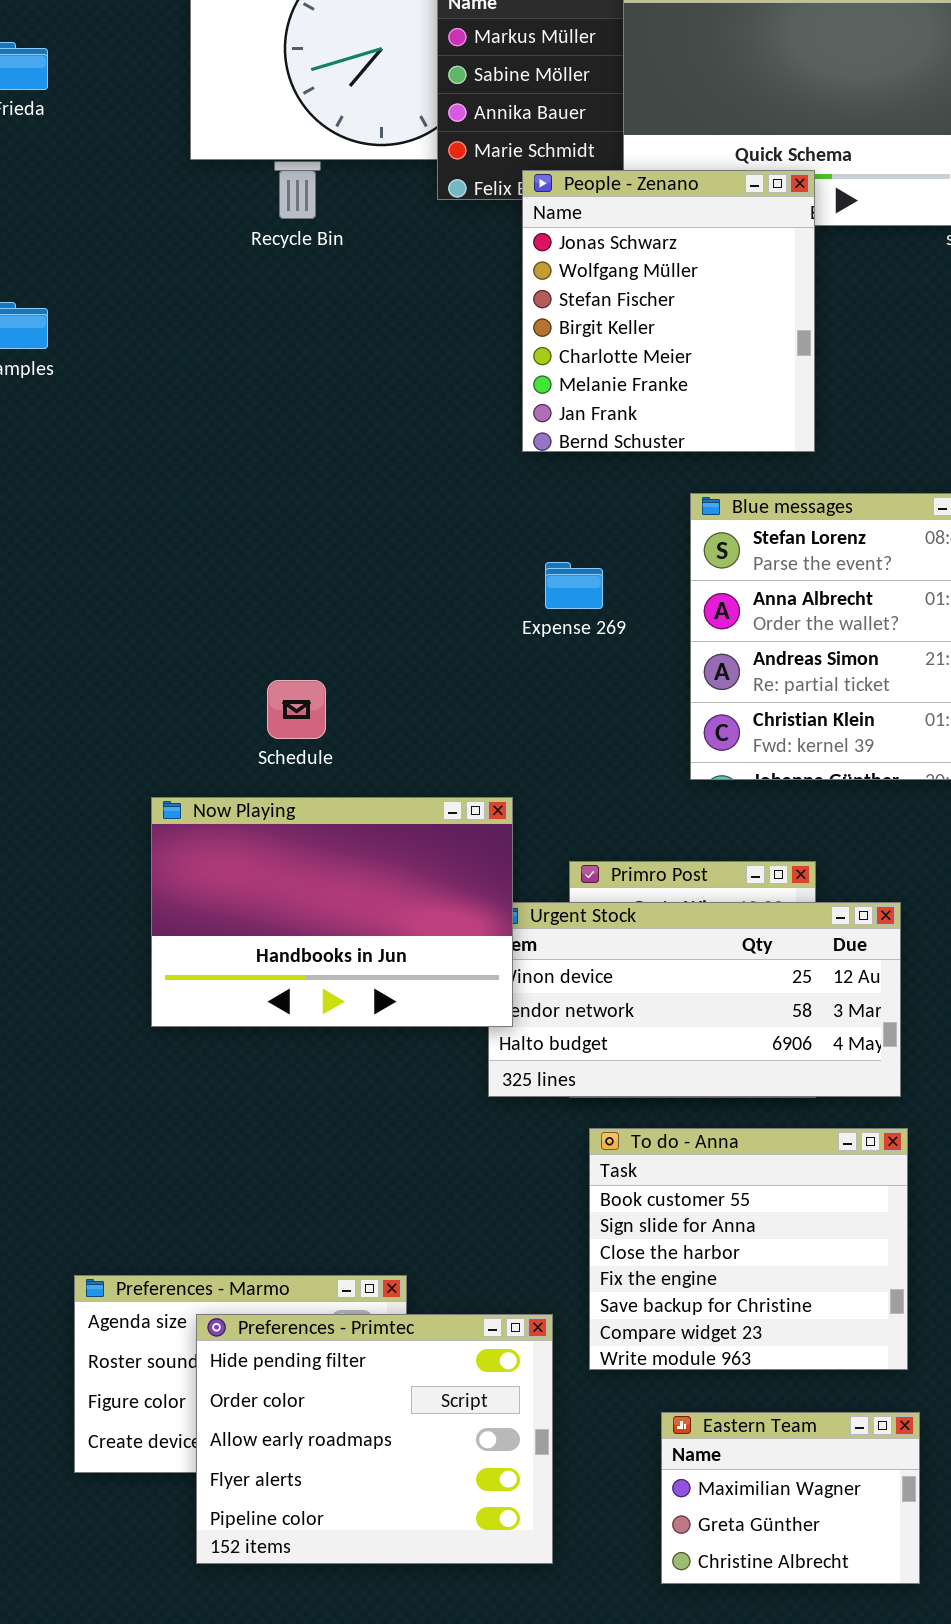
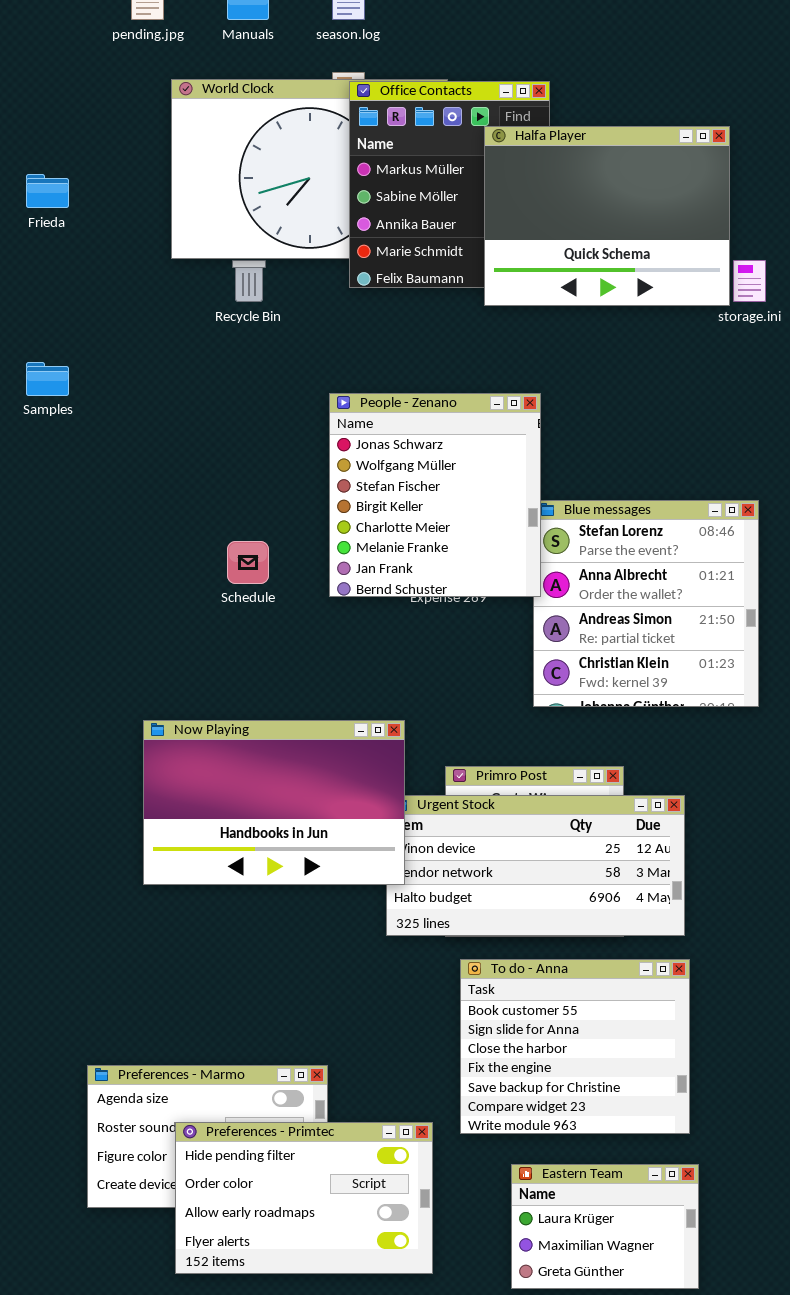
People - Zenano: [522,170,815,452] -> [329,393,541,597], moved
Schedule: [267,680,326,739] -> [227,541,269,584], moved
Preferences - Primtec: [196,1314,553,1564] -> [175,1122,433,1274], resized
Eastern Team: [661,1412,920,1584] -> [511,1164,699,1289], scrolled up 1 row

